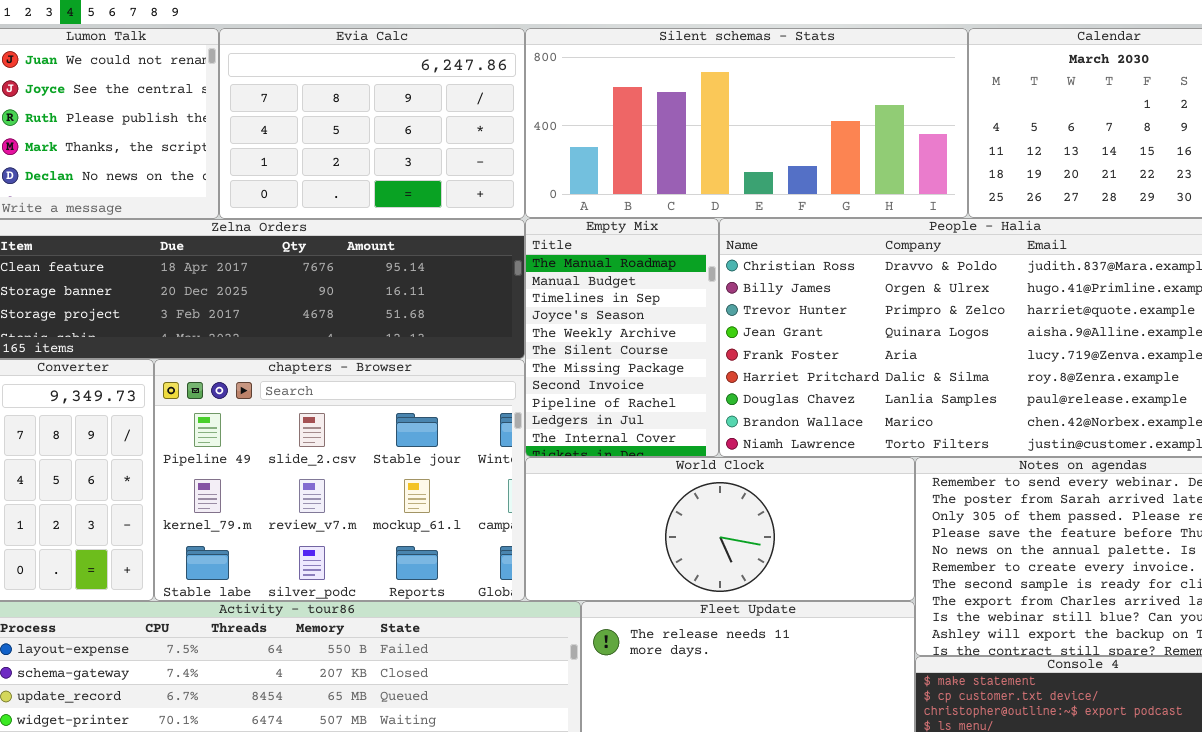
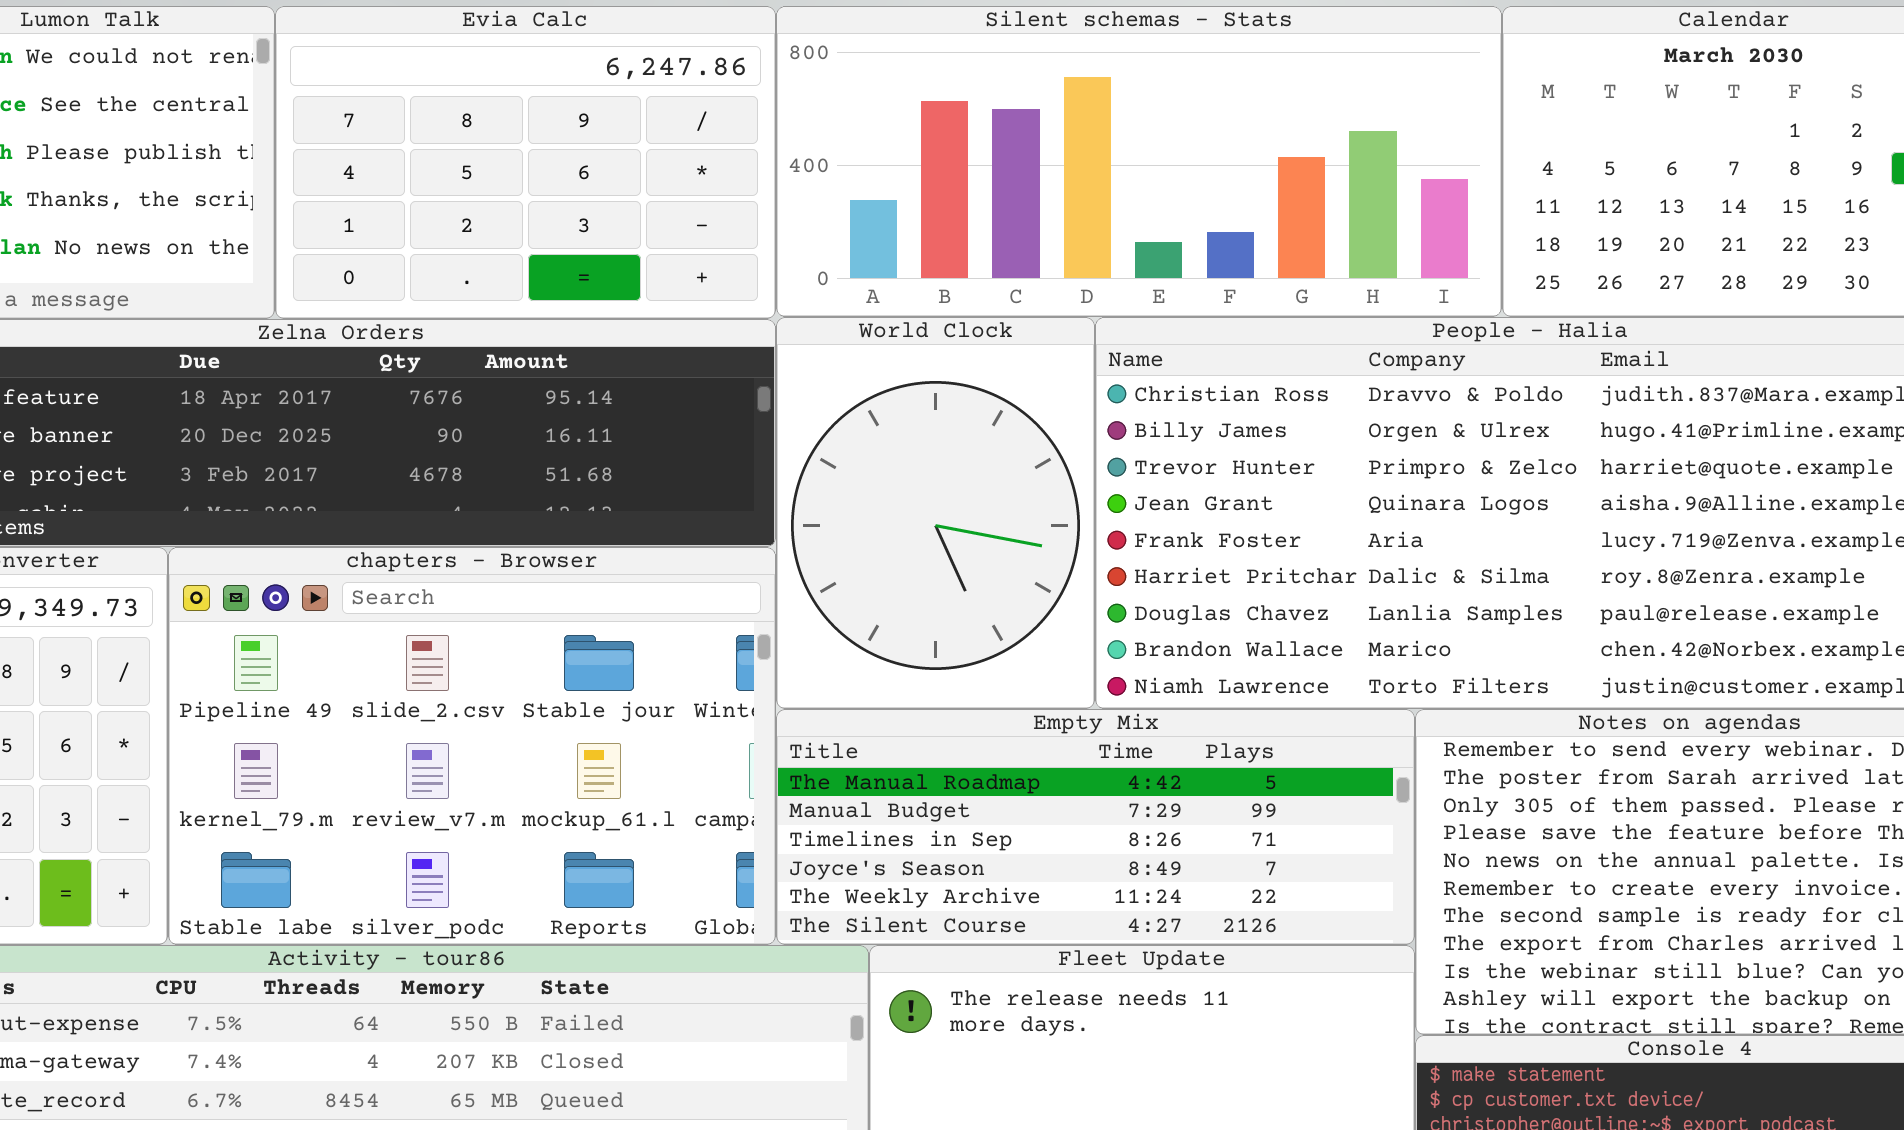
Empty Mix: [525,218,719,457] -> [776,709,1415,945], moved, resized
World Clock: [525,457,915,601] -> [776,317,1095,709], moved, resized

